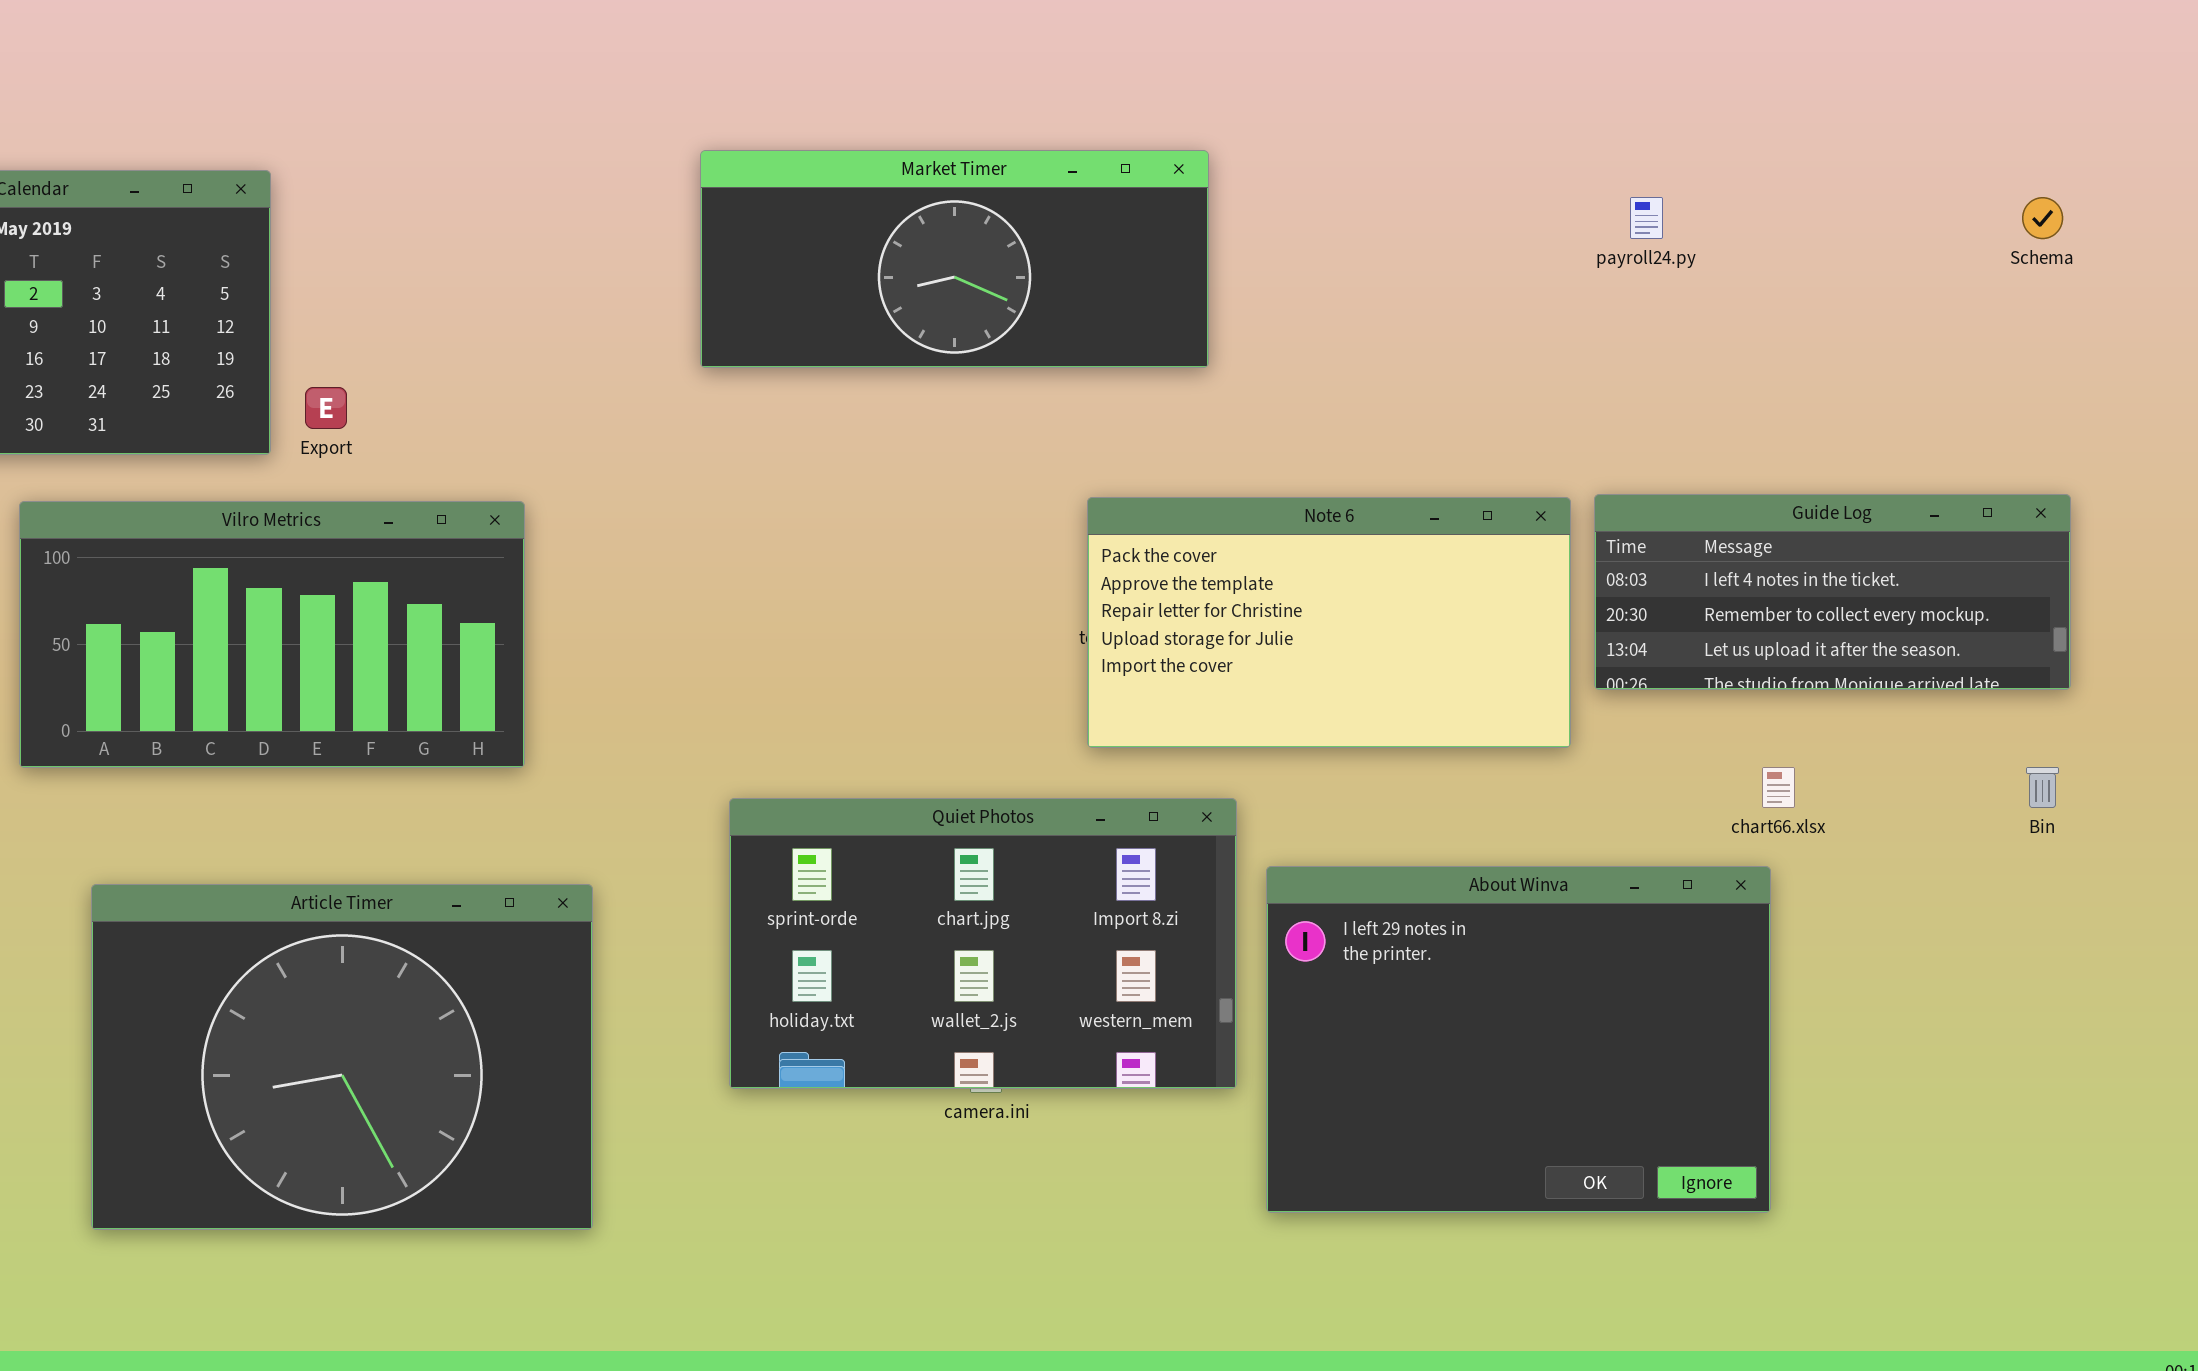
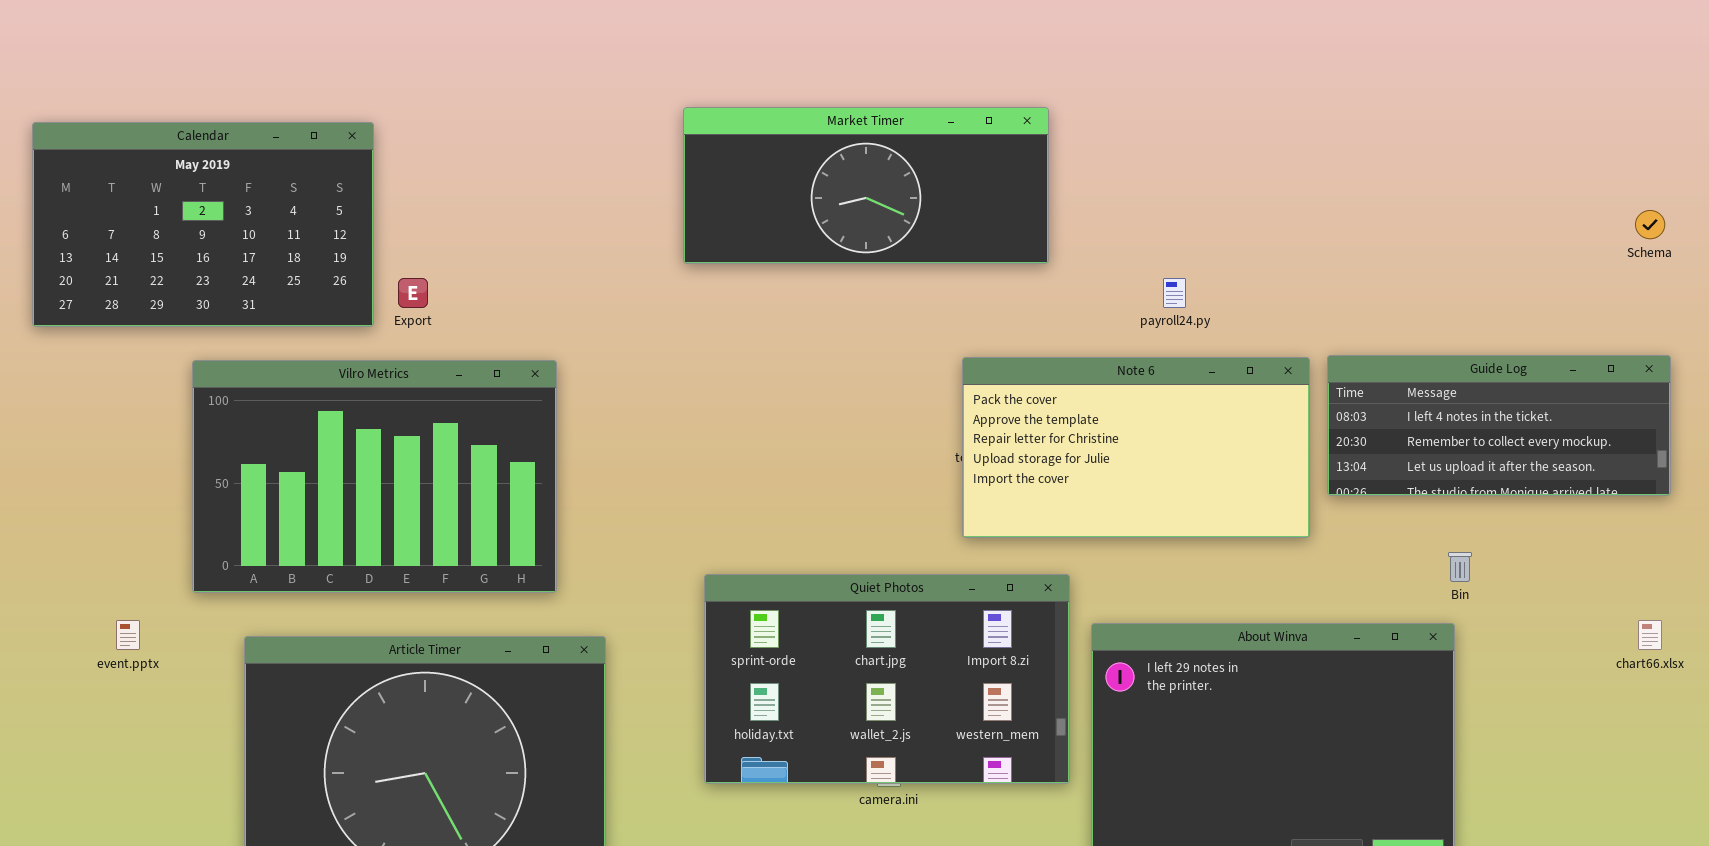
payroll24.py: [1630,197,1663,239] -> [1163,278,1186,308], moved
Schema: [2022,197,2063,239] -> [1635,210,1665,239], moved
Vilro Metrics: [19,501,525,768] -> [192,360,557,593], resized
chart66.xlsx: [1762,767,1795,808] -> [1638,620,1662,650], moved
Bin: [2026,767,2059,808] -> [1448,552,1472,582], moved

